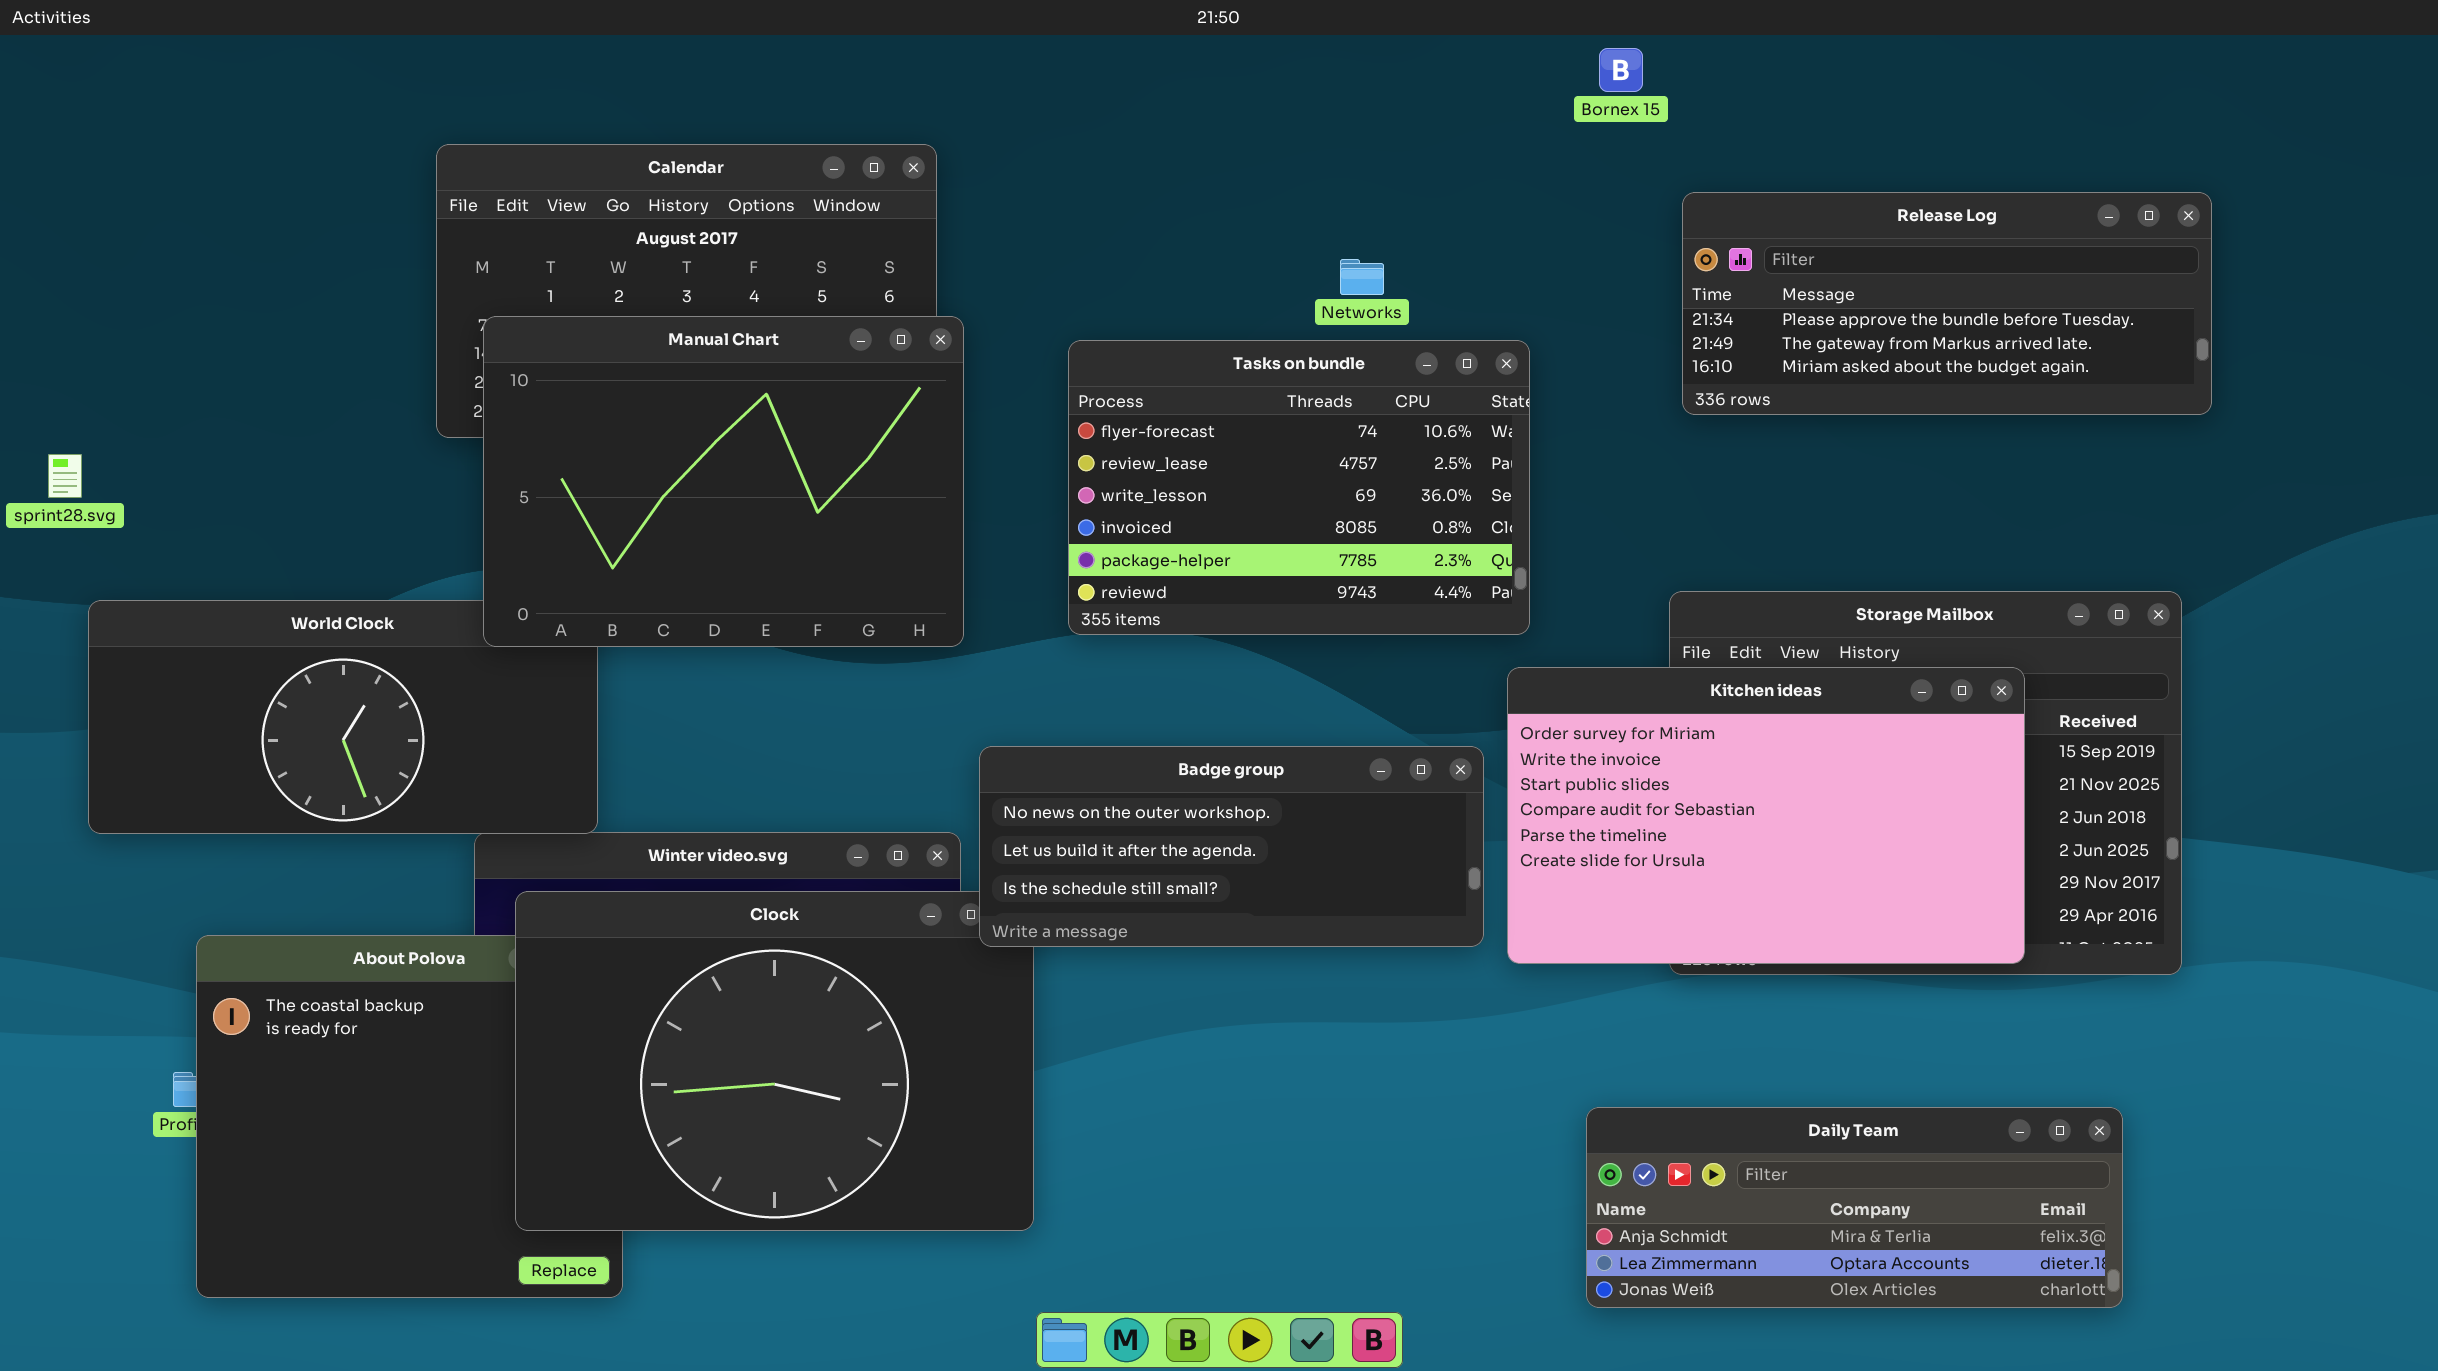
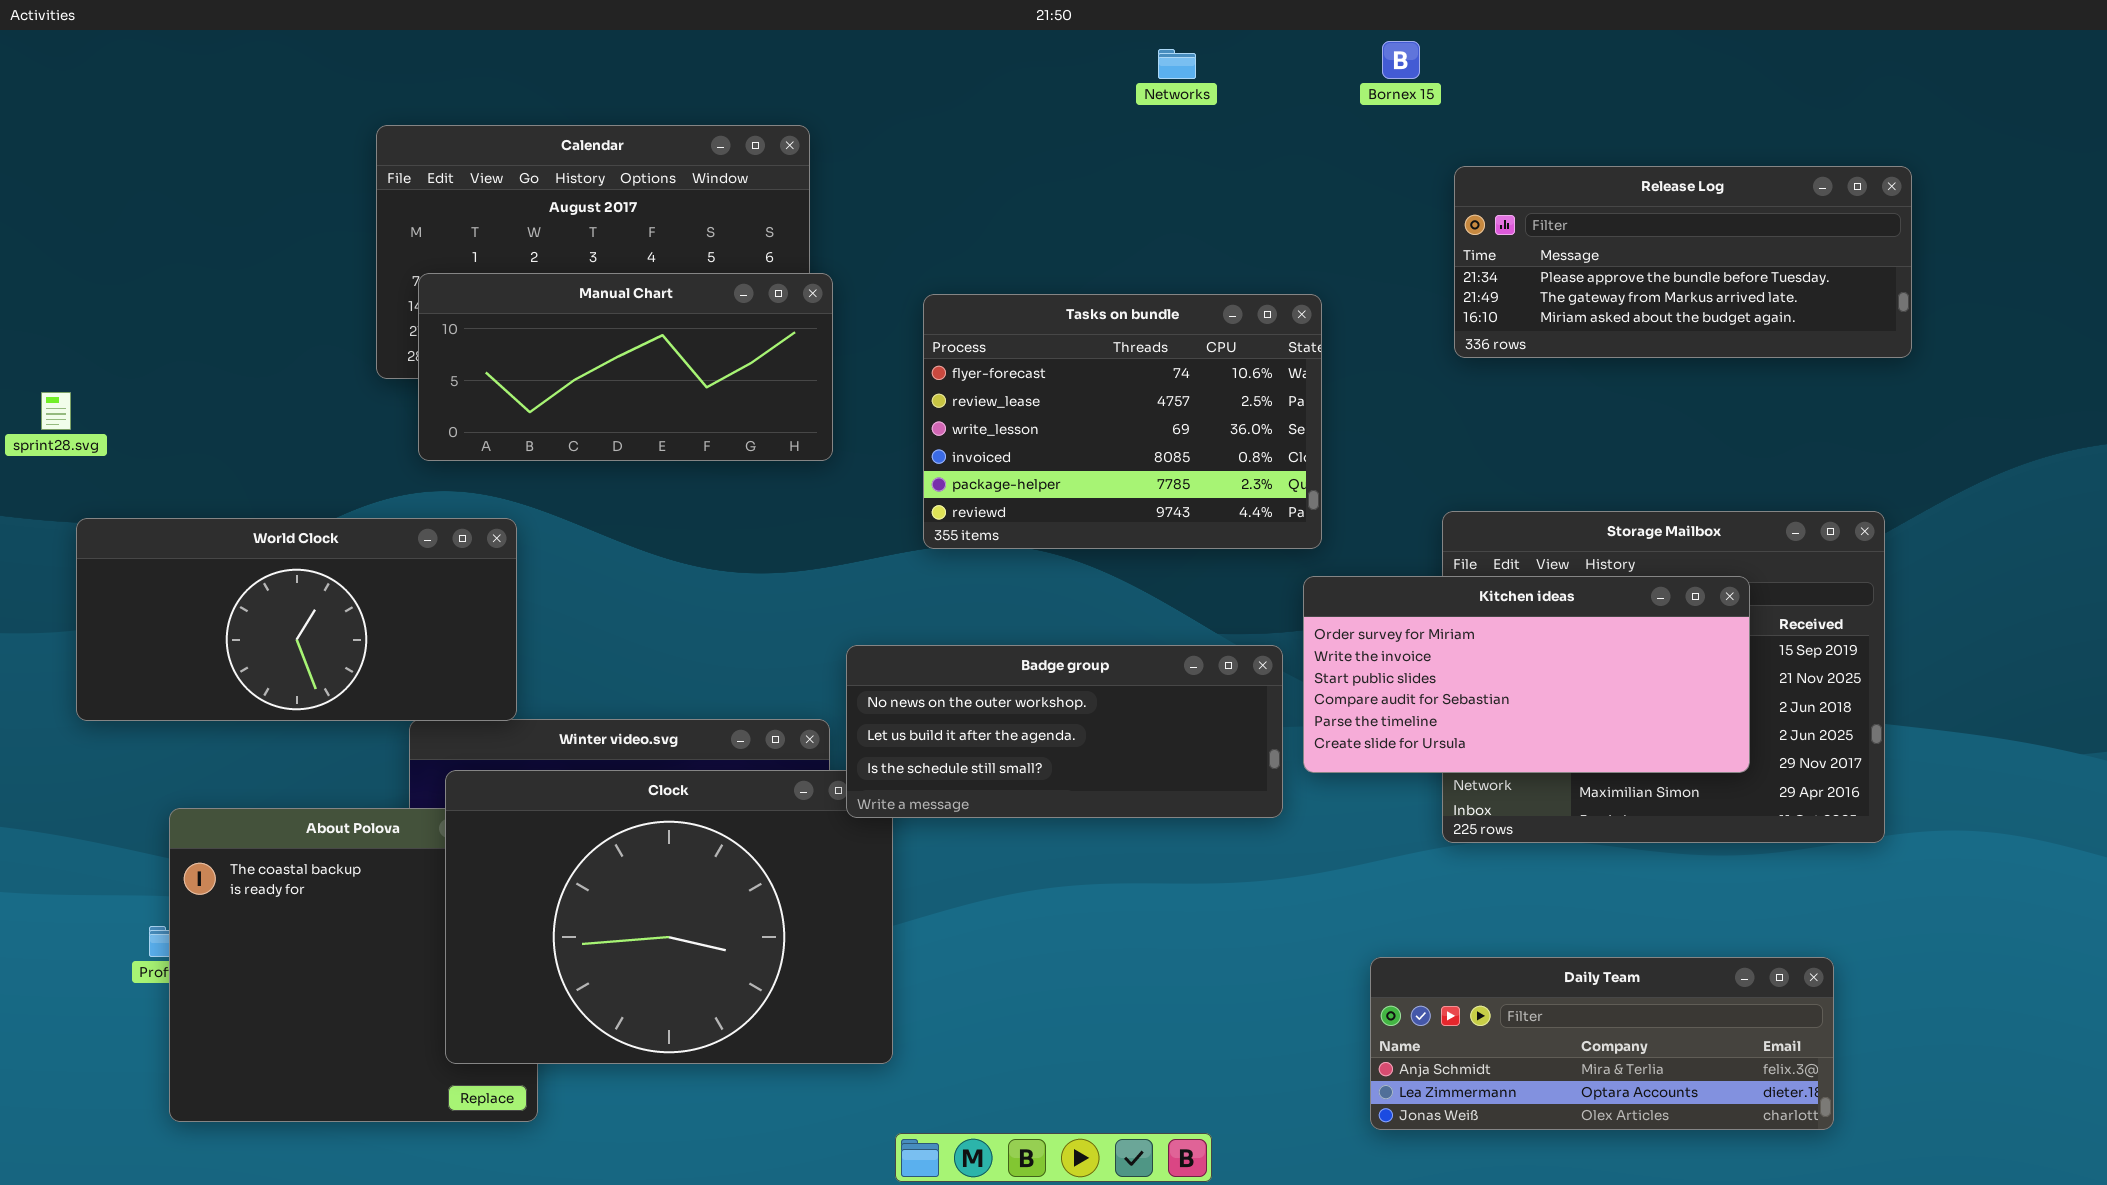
Networks: [1340,259,1384,295] -> [1158,49,1196,79], moved
Manual Chart: [483,316,964,647] -> [418,273,833,461], resized
Kitchen ideas: [1507,667,2025,964] -> [1303,576,1750,773], resized

